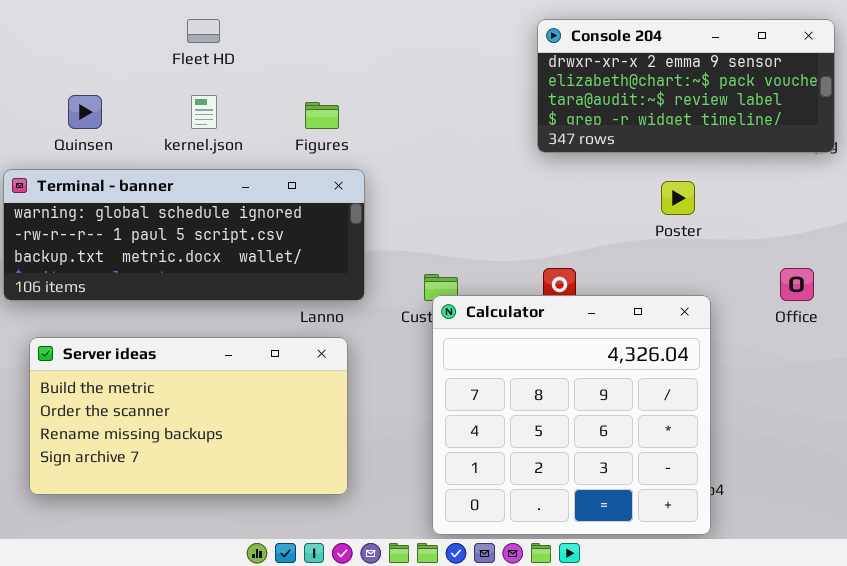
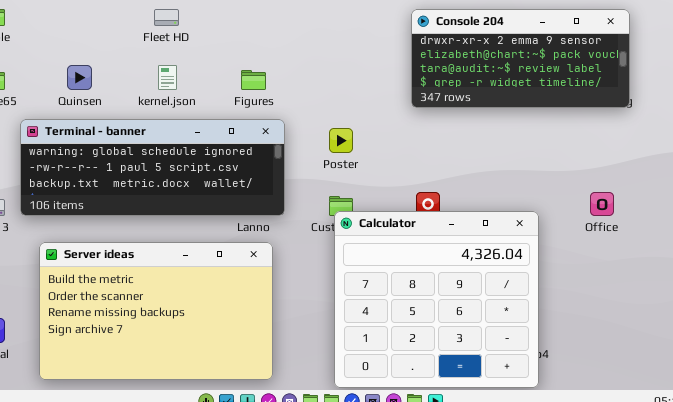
Poster: [661,181,695,215] -> [329,128,353,153], moved
Server ideas: [29,337,348,495] -> [39,242,273,380], resized

